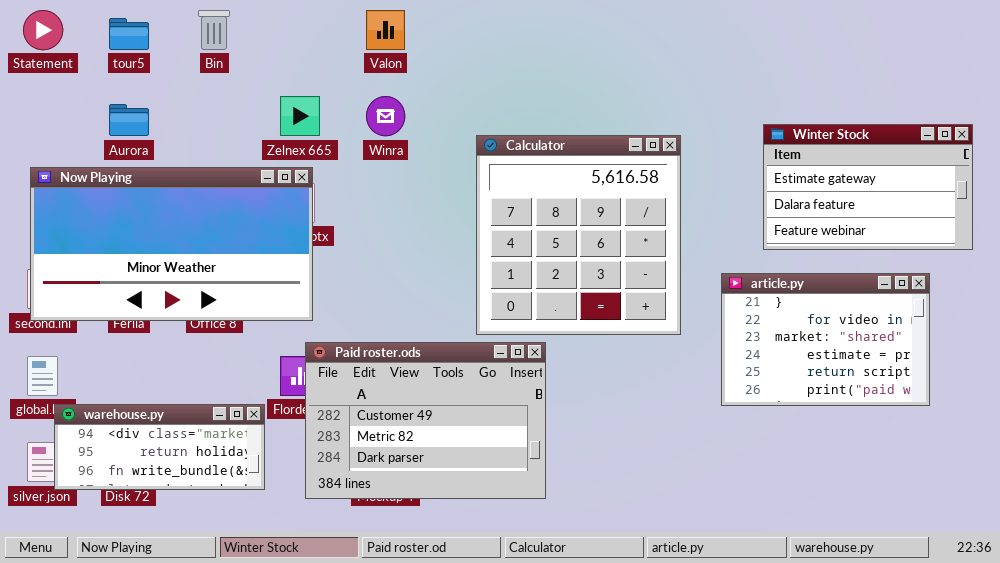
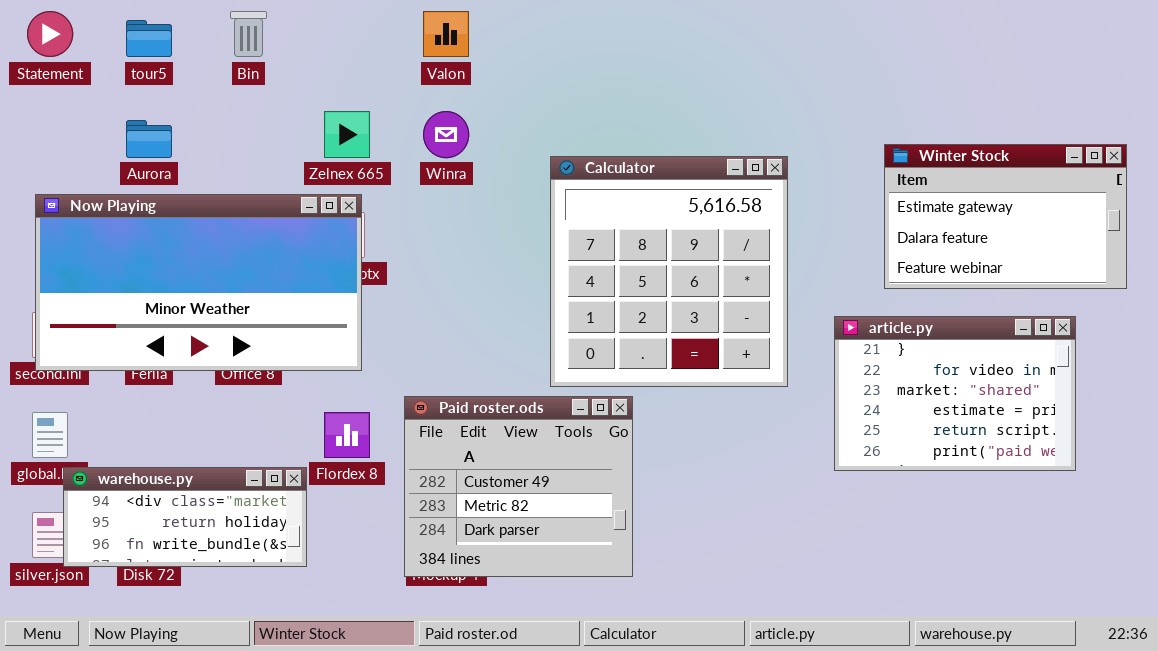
Paid roster.ods: [305,342,546,499] -> [404,396,633,577], resized

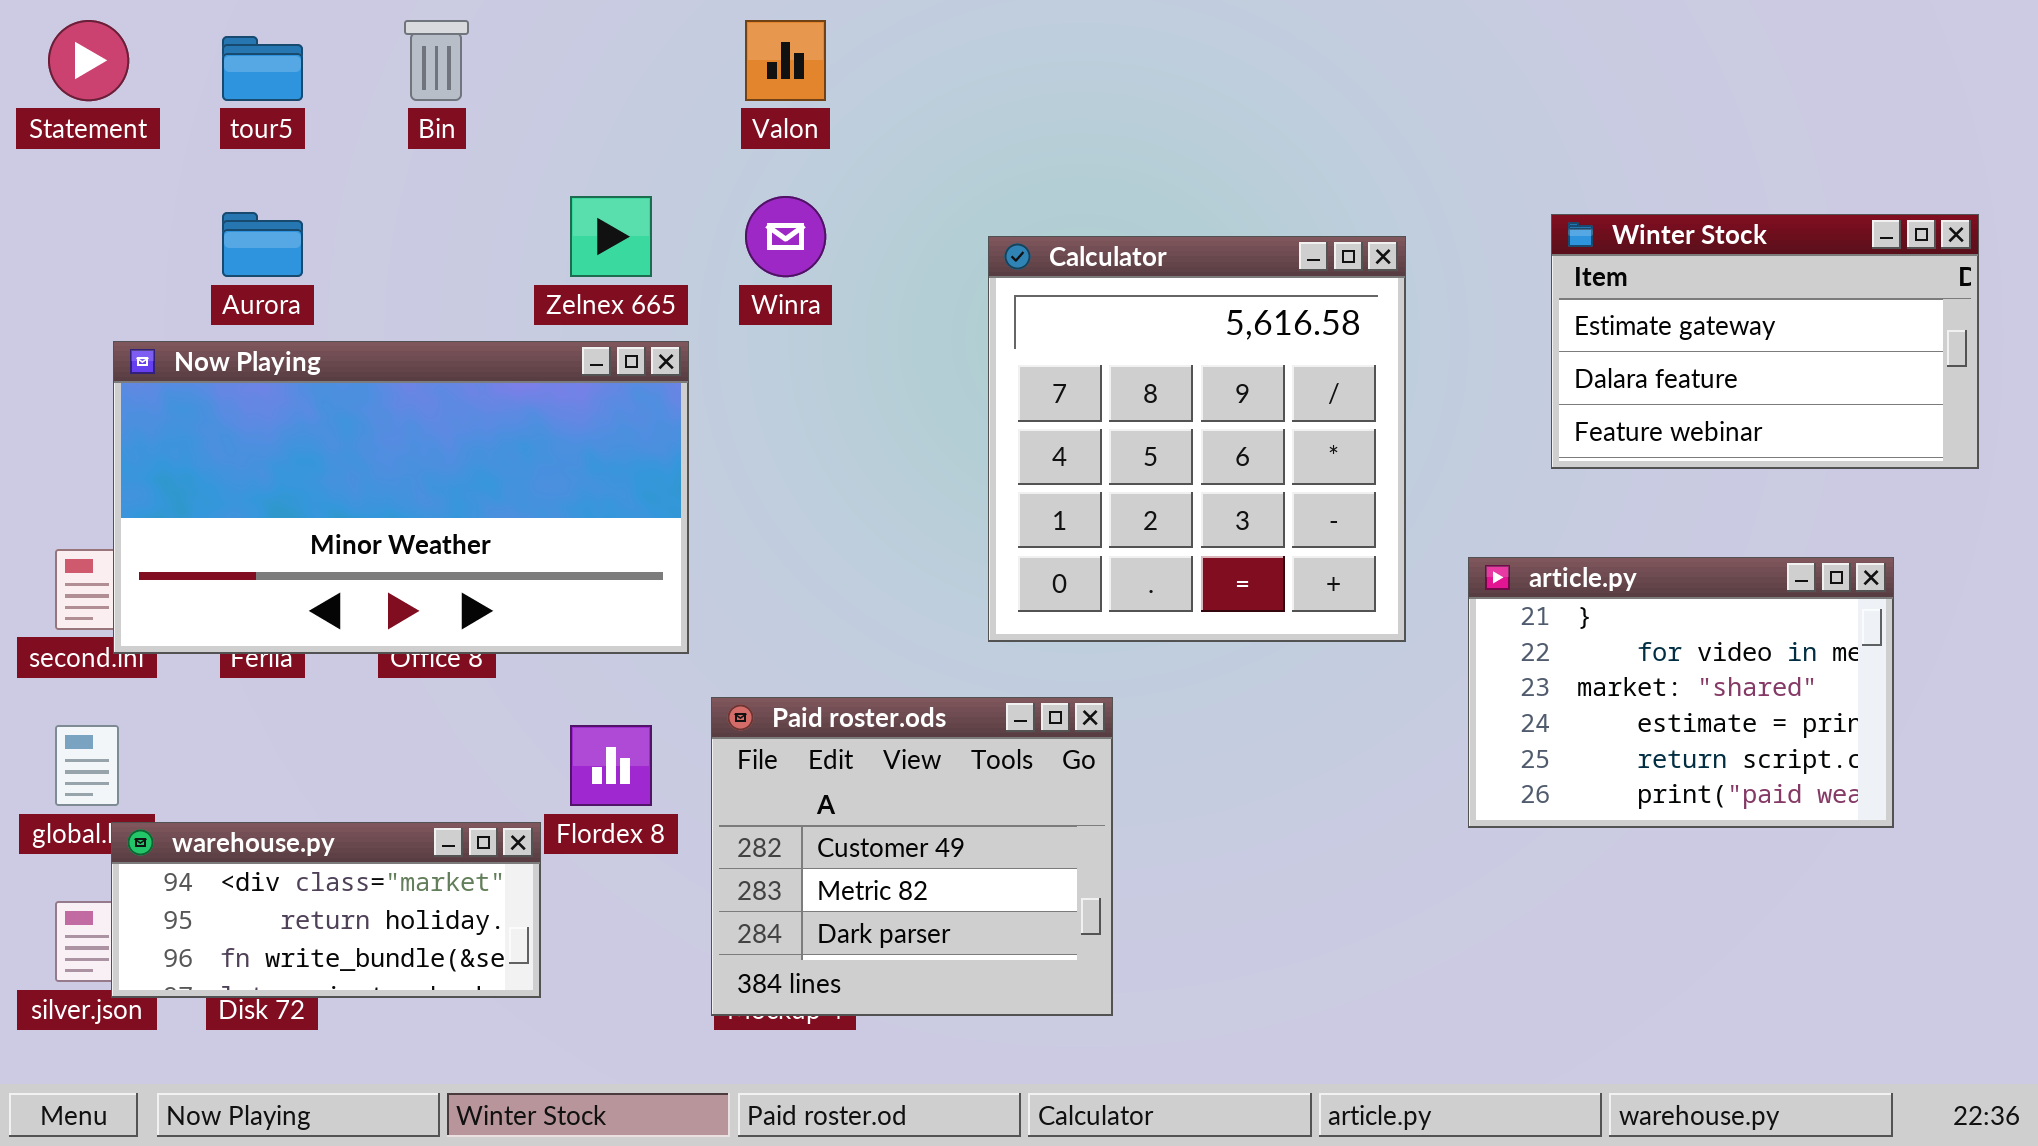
Winter Stock: [884,144,1127,289] -> [1551,214,1979,469], moved
Calculator: [550,156,788,387] -> [988,236,1406,642], moved
Now Playing: [35,194,362,371] -> [113,341,689,654], moved

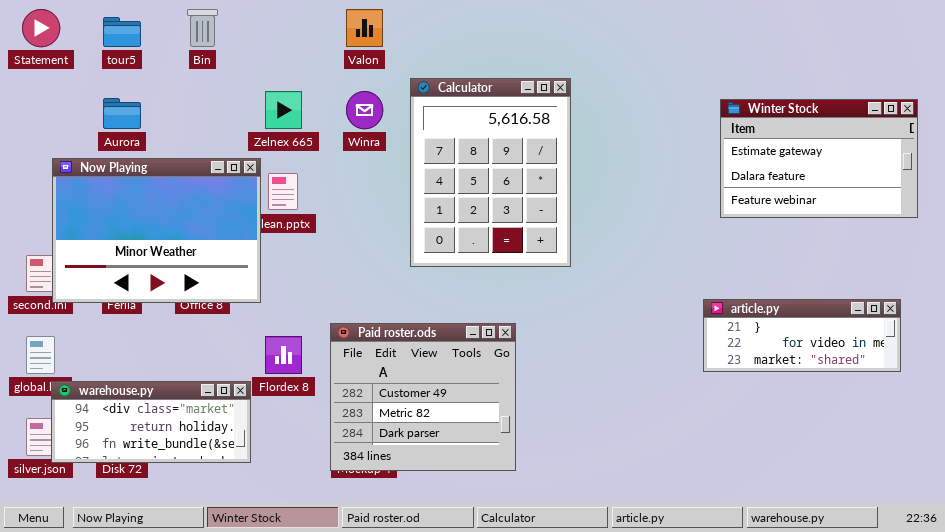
Calculator: [988,236,1406,642] -> [410,78,571,267], moved, resized
Now Playing: [113,341,689,654] -> [52,158,261,303], resized
article.py: [1468,557,1894,828] -> [703,299,901,372], moved, resized

